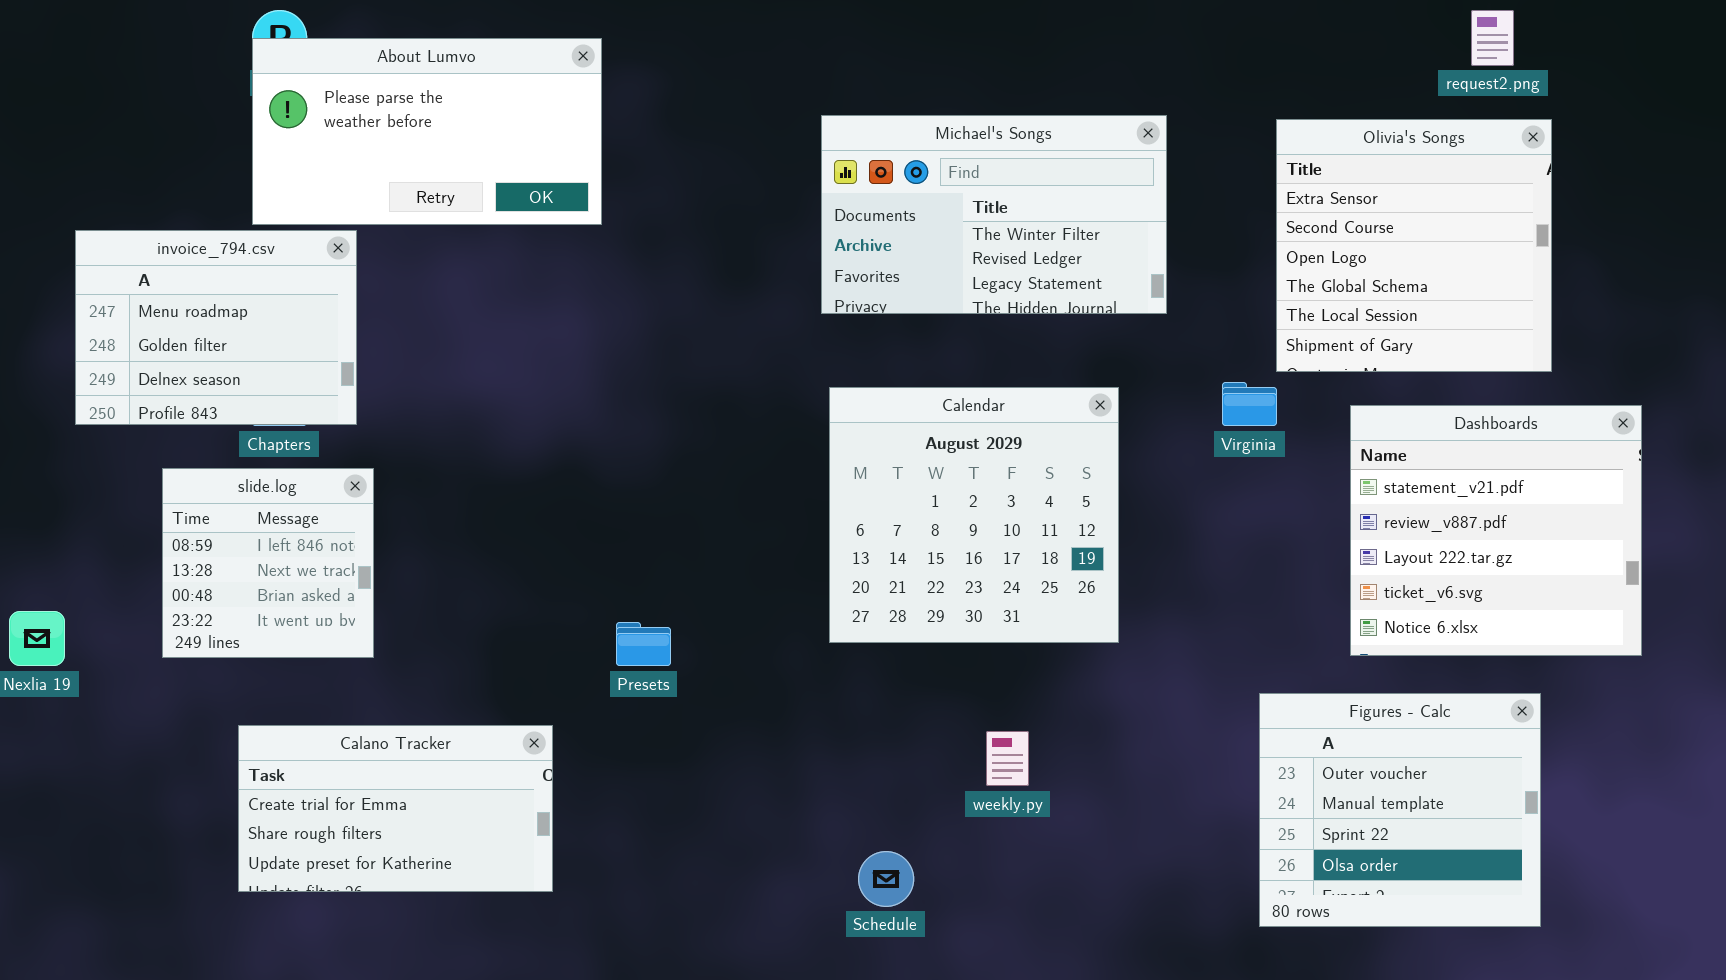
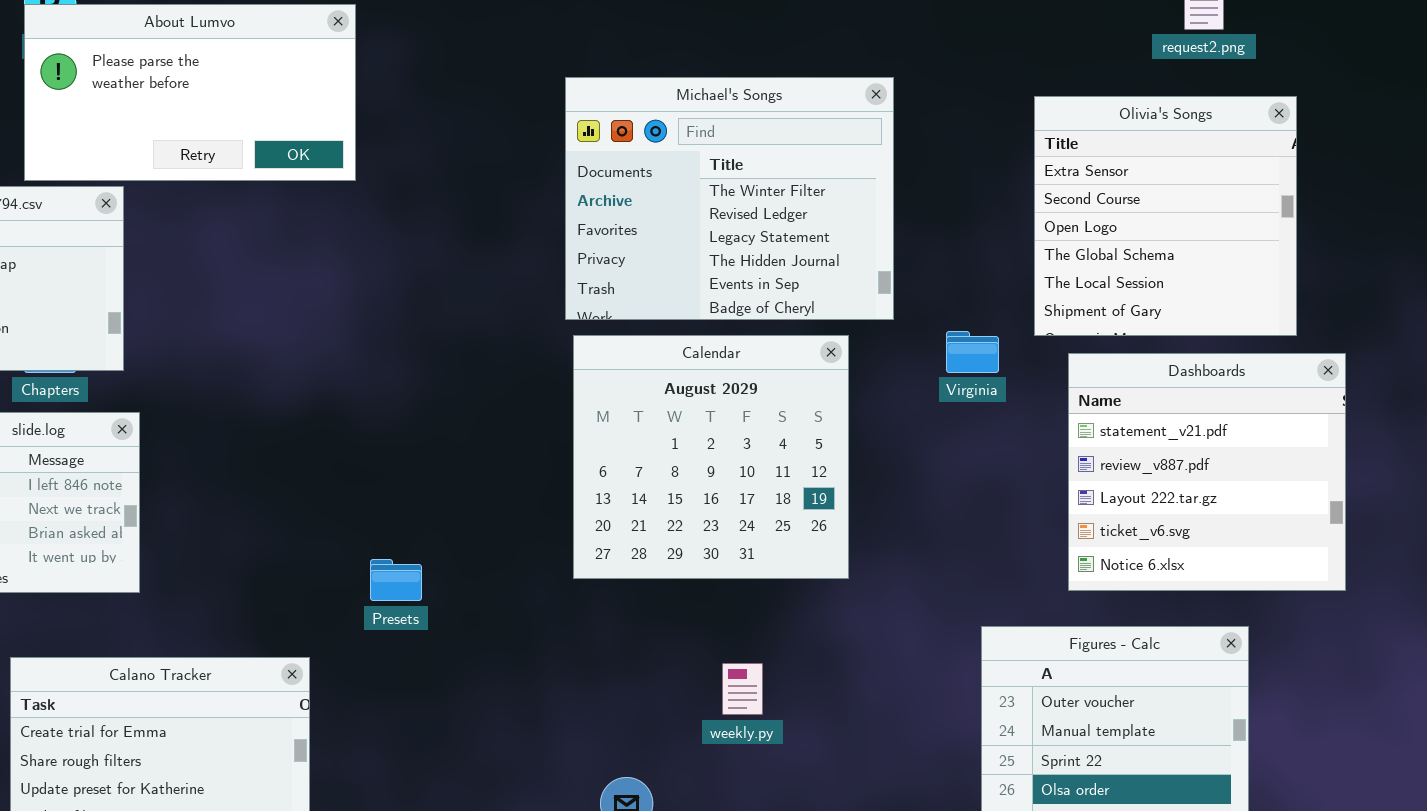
Michael's Songs: [821,115,1167,314] -> [565,77,894,320], resized
Olivia's Songs: [1276,119,1552,372] -> [1034,96,1297,336], moved

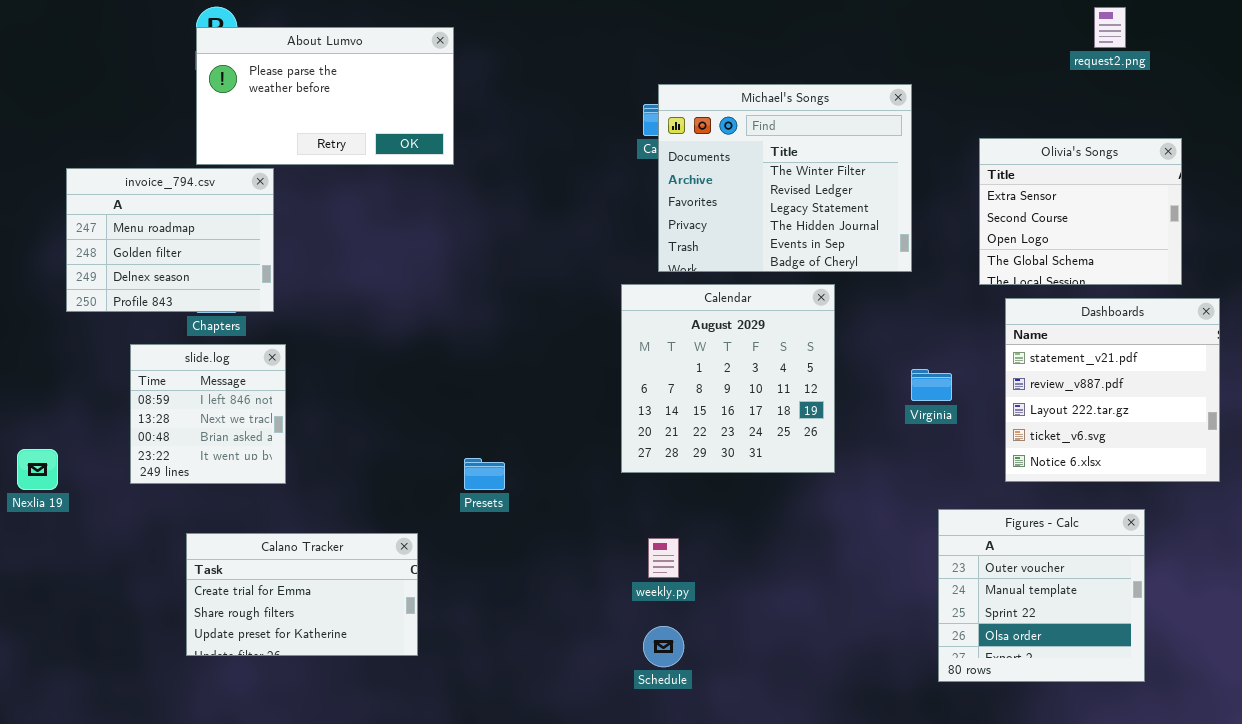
Michael's Songs: [565,77,894,320] -> [658,84,912,272], moved
Olivia's Songs: [1034,96,1297,336] -> [979,138,1182,285], resized
Virginia: [946,331,999,373] -> [911,369,952,401], moved
weekly.py: [722,663,763,715] -> [648,538,679,578], moved

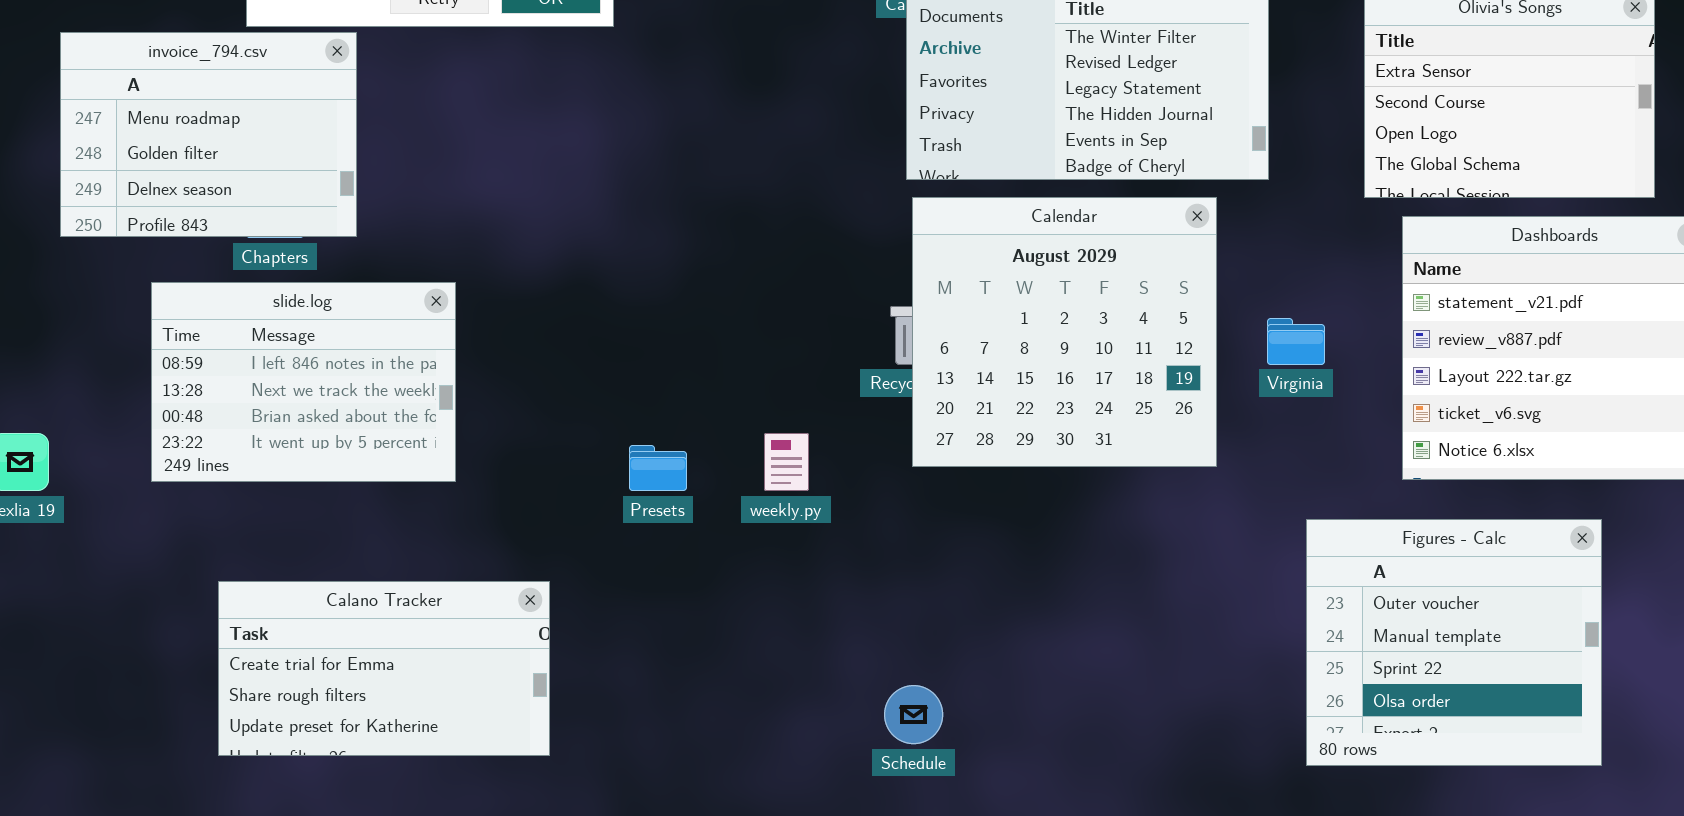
Calendar: [621,284,835,473] -> [912,197,1217,467], moved
slide.log: [130,344,286,484] -> [151,282,456,482], resized
Calano Tracker: [186,533,418,656] -> [218,581,550,756], moved
weekly.py: [648,538,679,578] -> [764,433,809,491], moved

